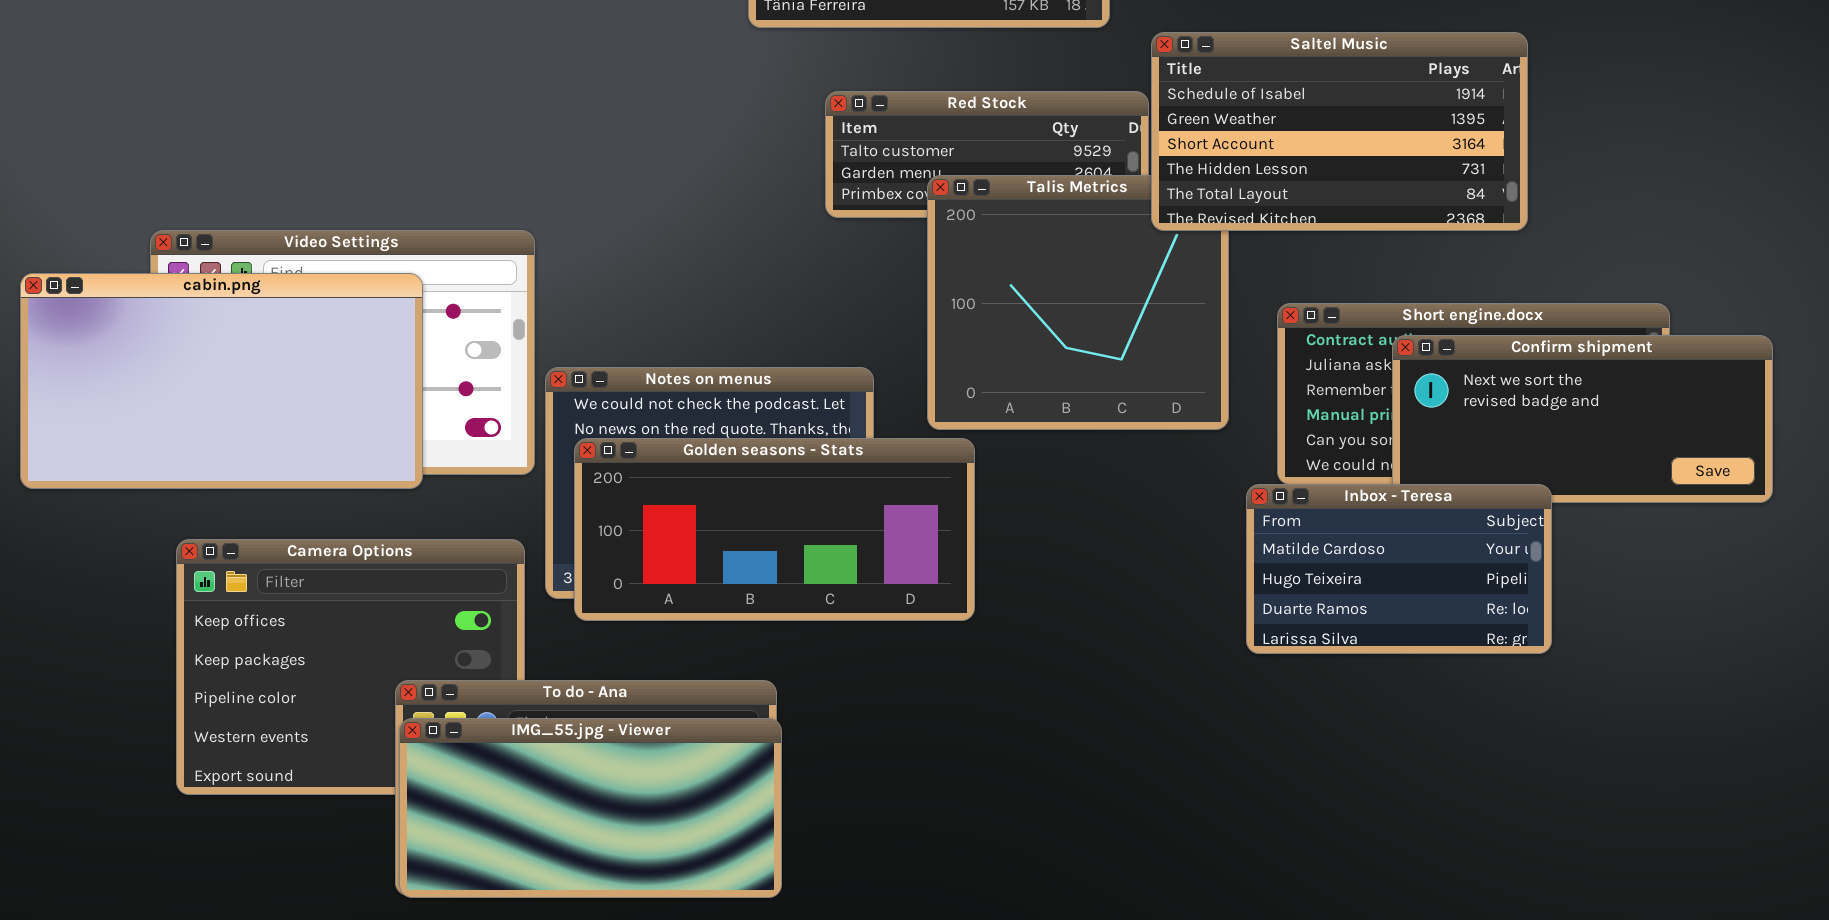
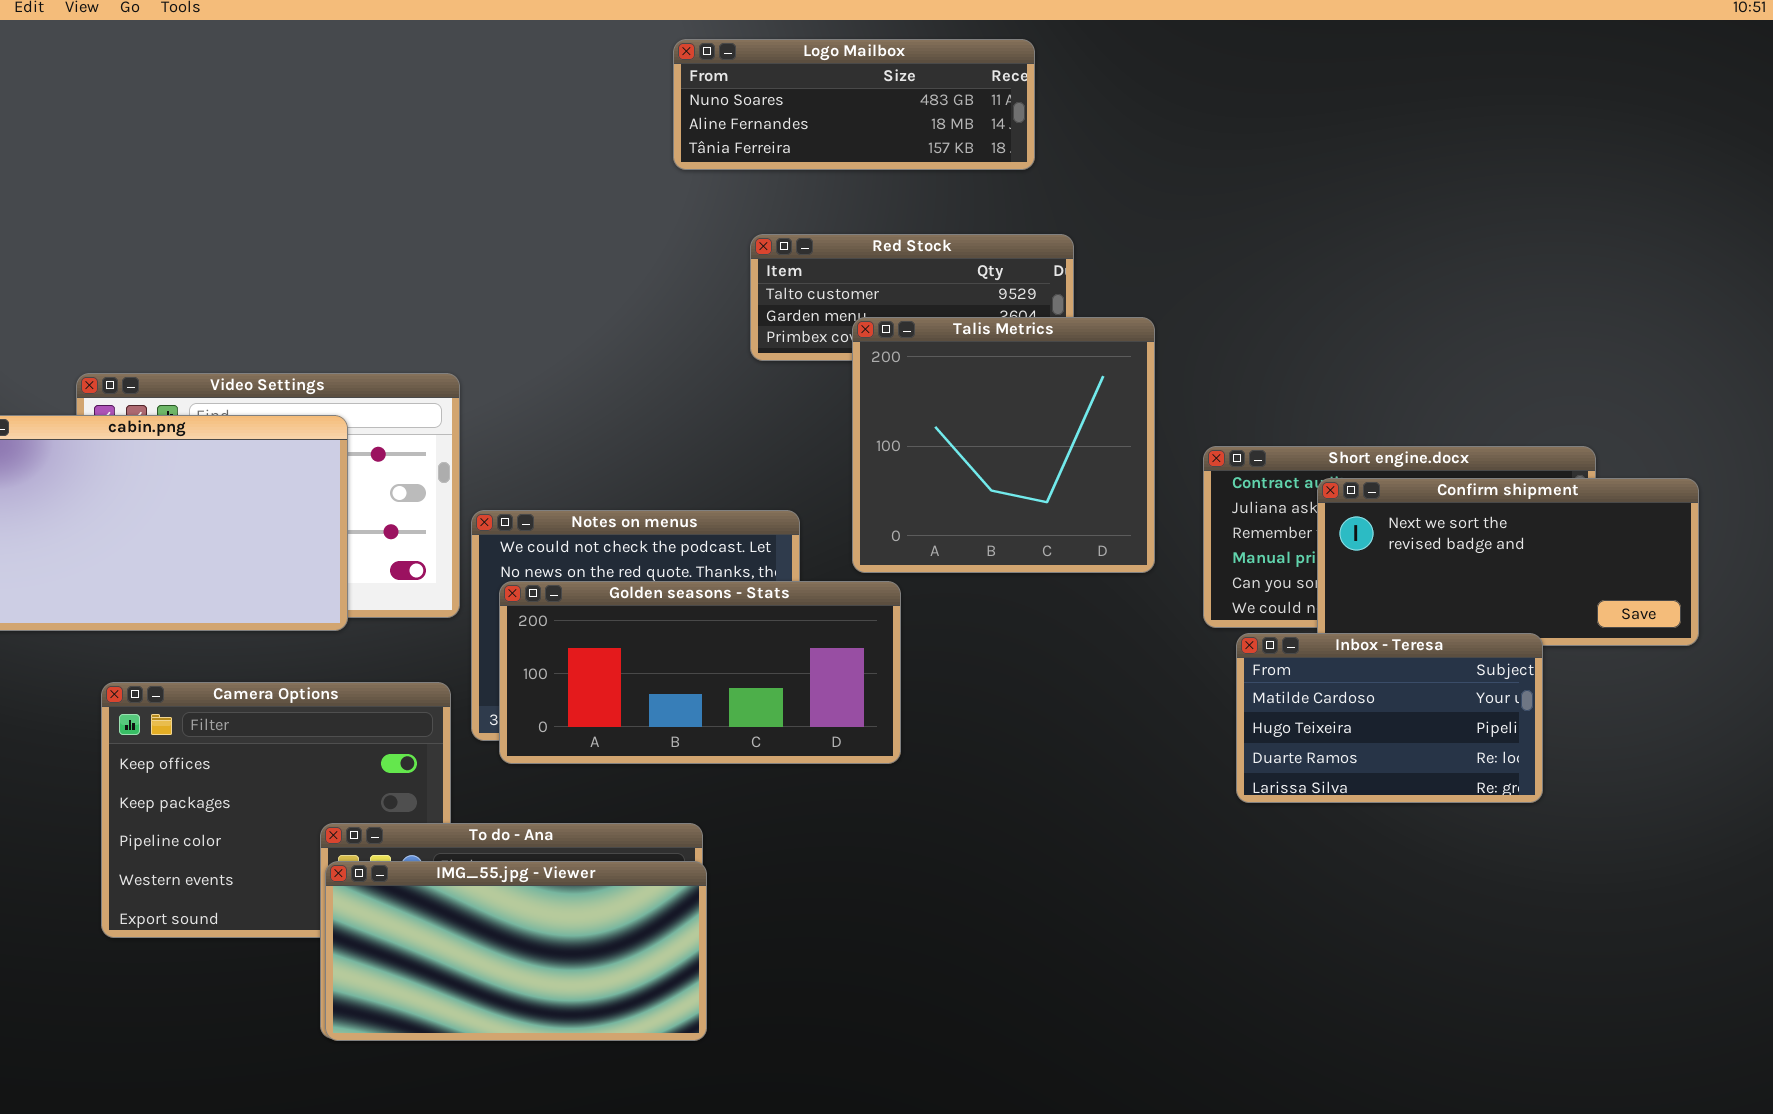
Saltel Music: [1151,32,1528,231] -> none, closed
Inbox - Teresa: [1246,484,1552,654] -> [1236,633,1543,803], moved

